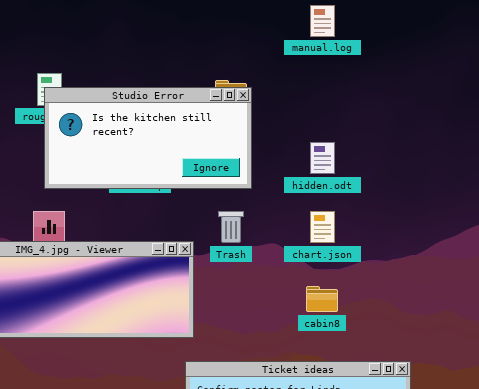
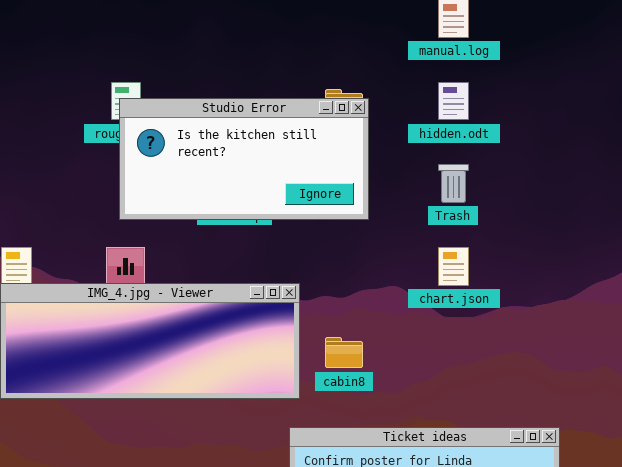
hidden.odt: [310,142,335,174] -> [438,82,469,120], moved
Trash: [218,211,244,243] -> [438,164,469,203], moved
cabin8: [306,286,338,312] -> [325,337,363,368], moved

